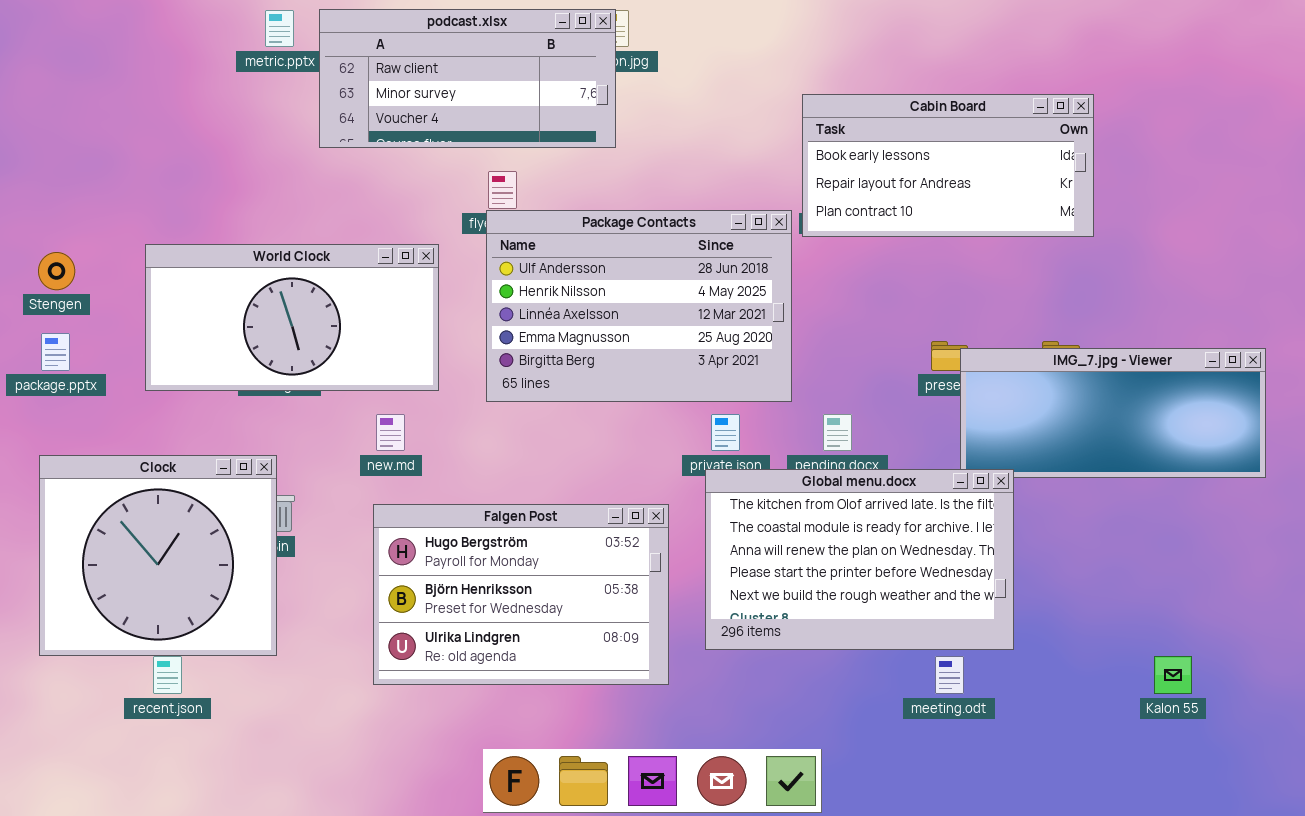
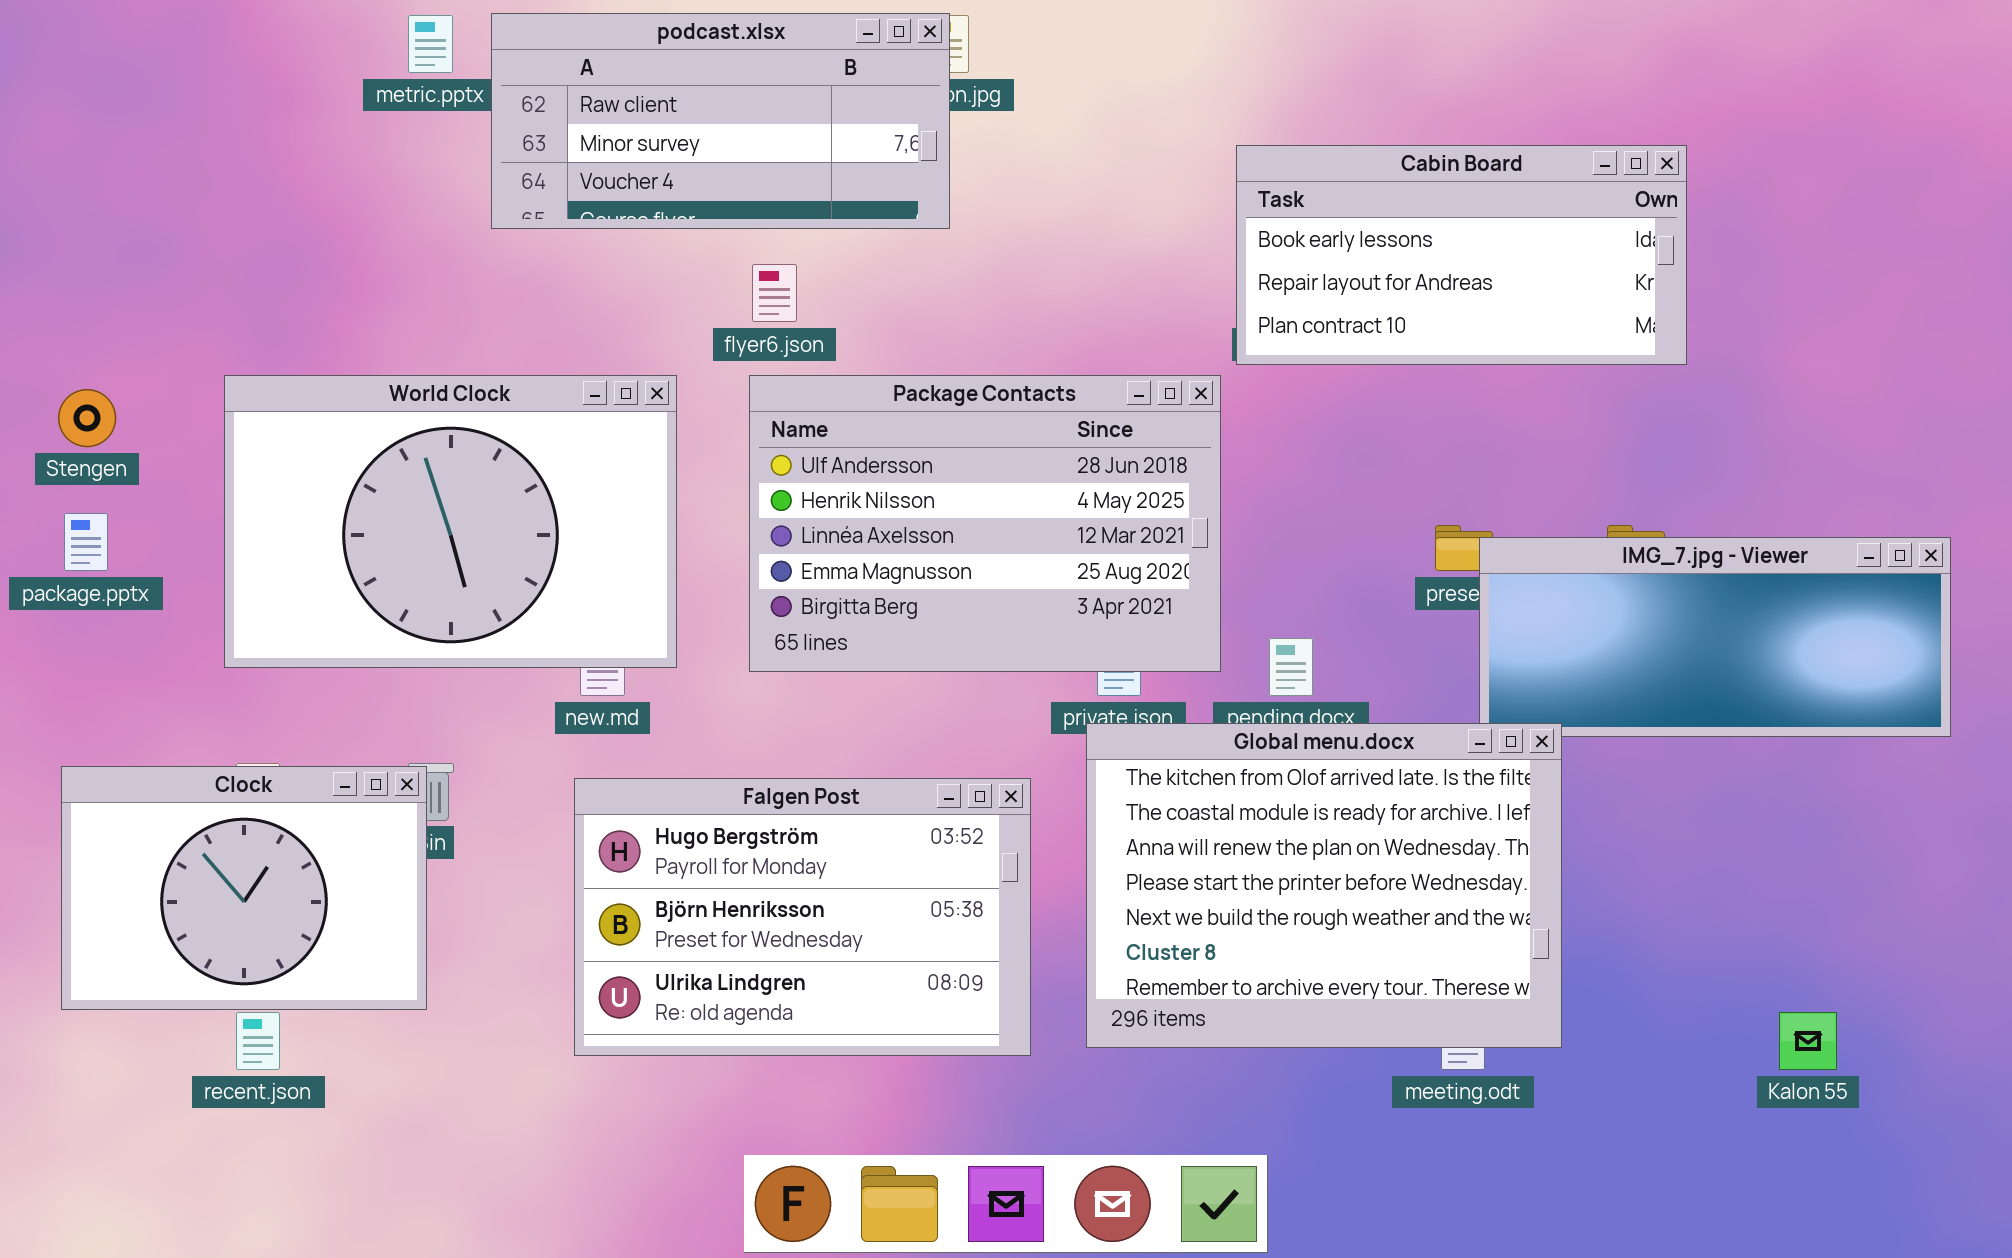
Package Contacts: [486,210,792,402] -> [749,375,1221,672], moved
World Clock: [145,244,439,391] -> [224,375,677,668], resized
Clock: [39,455,277,656] -> [61,766,427,1010], resized
Global menu.docx: [705,469,1014,650] -> [1086,723,1562,1048], resized

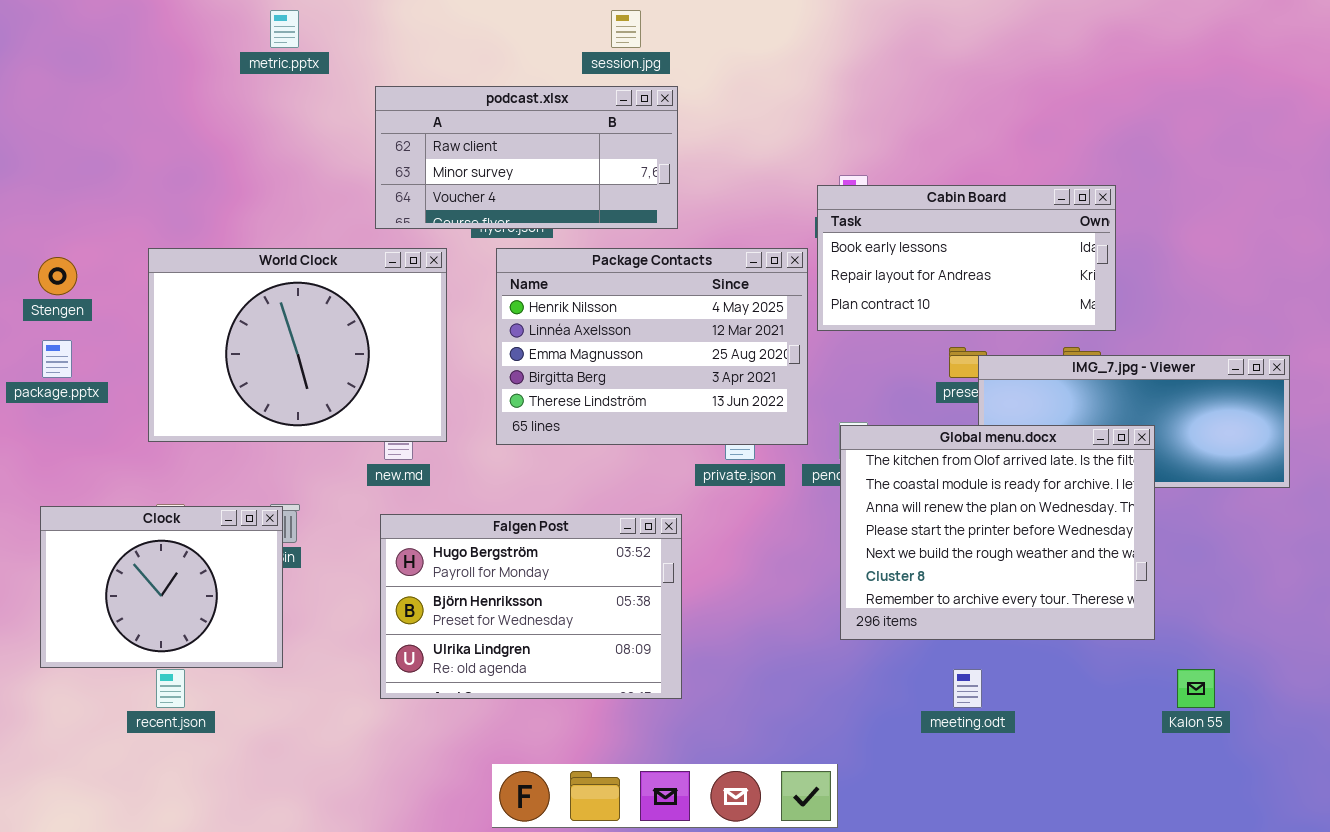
podcast.xlsx: [491,13,950,229] -> [375,86,678,229], moved
Cabin Board: [1236,145,1687,365] -> [817,185,1116,331], moved
Package Contacts: [749,375,1221,672] -> [496,248,808,445], scrolled down 1 row
Global menu.docx: [1086,723,1562,1048] -> [840,425,1155,640], moved

